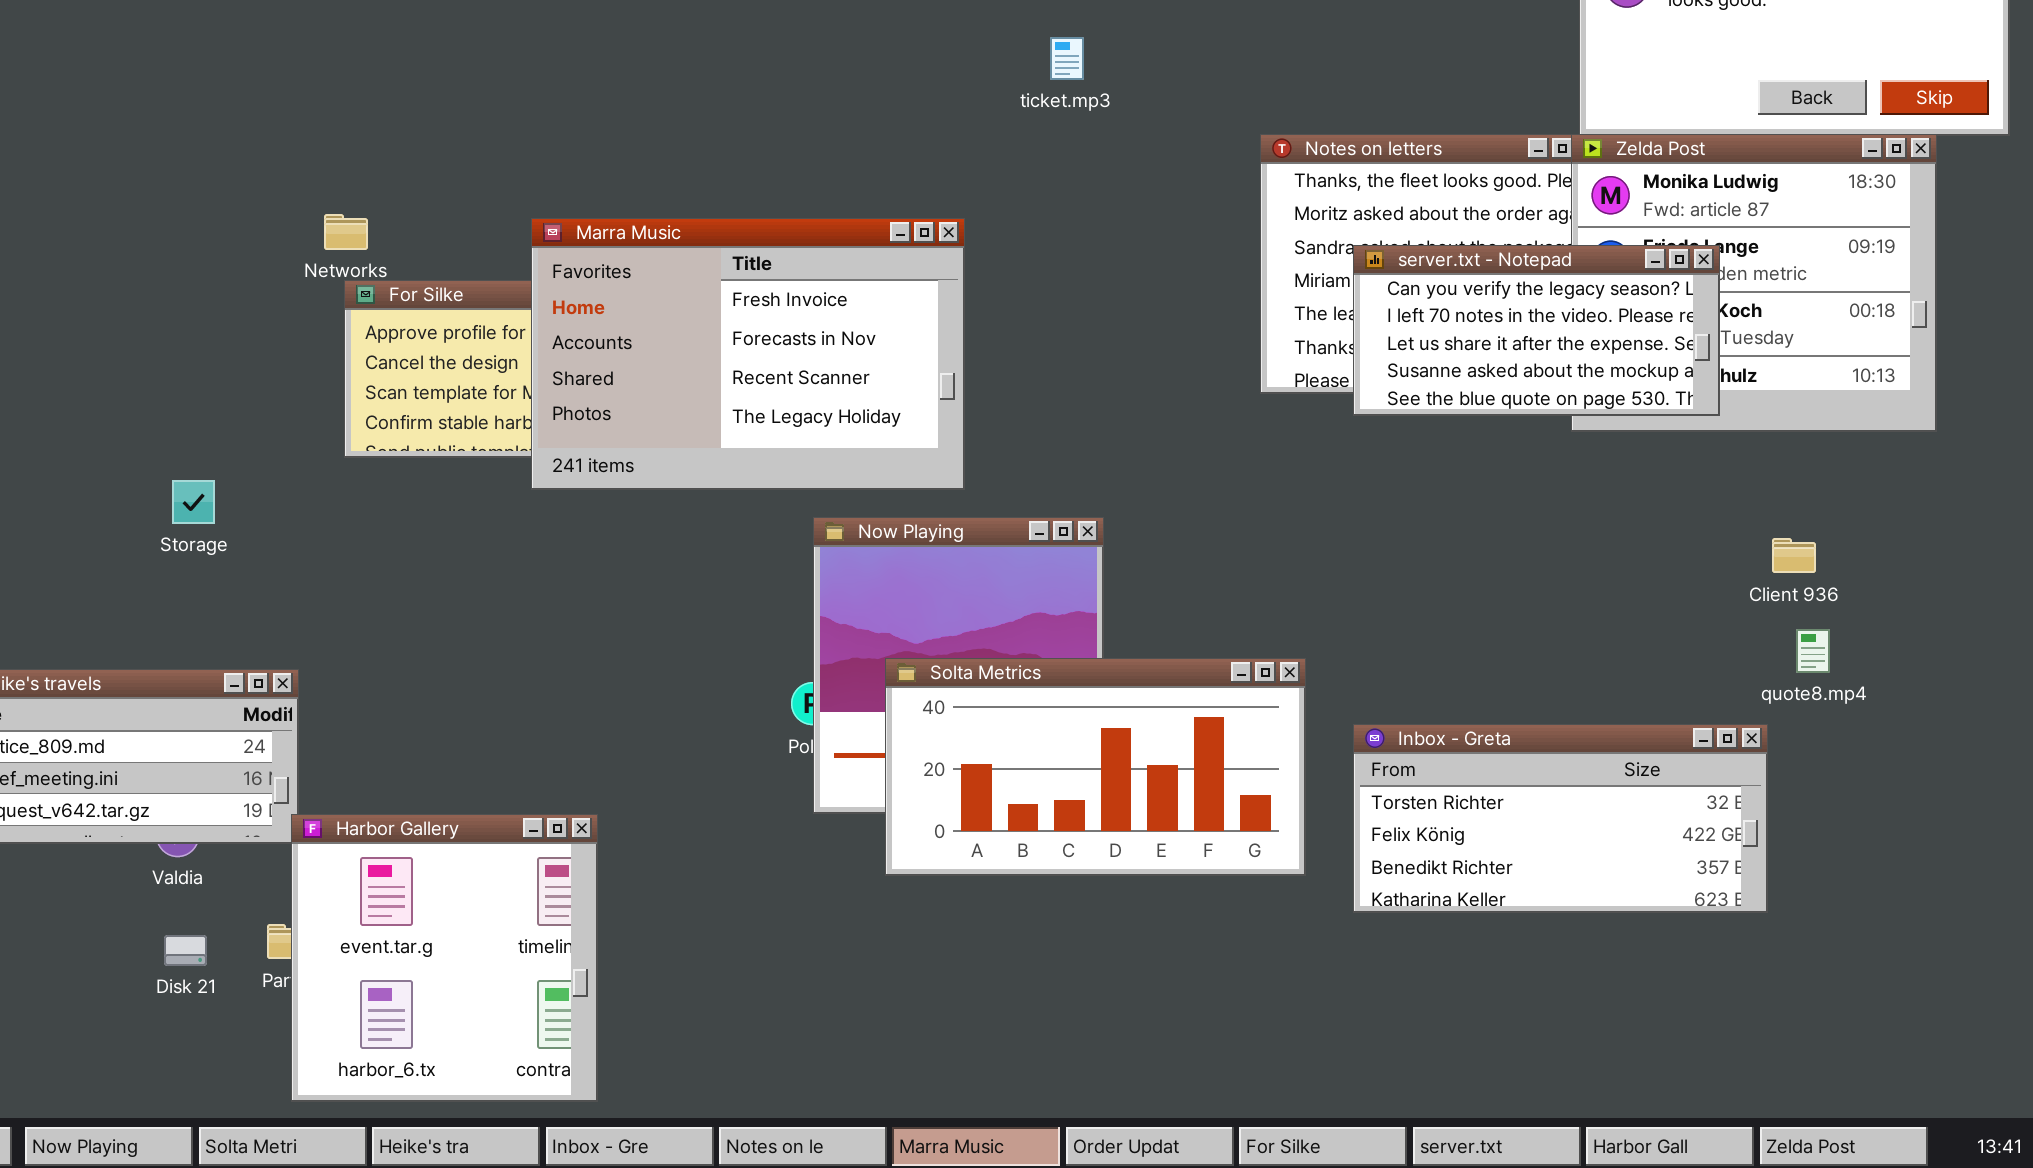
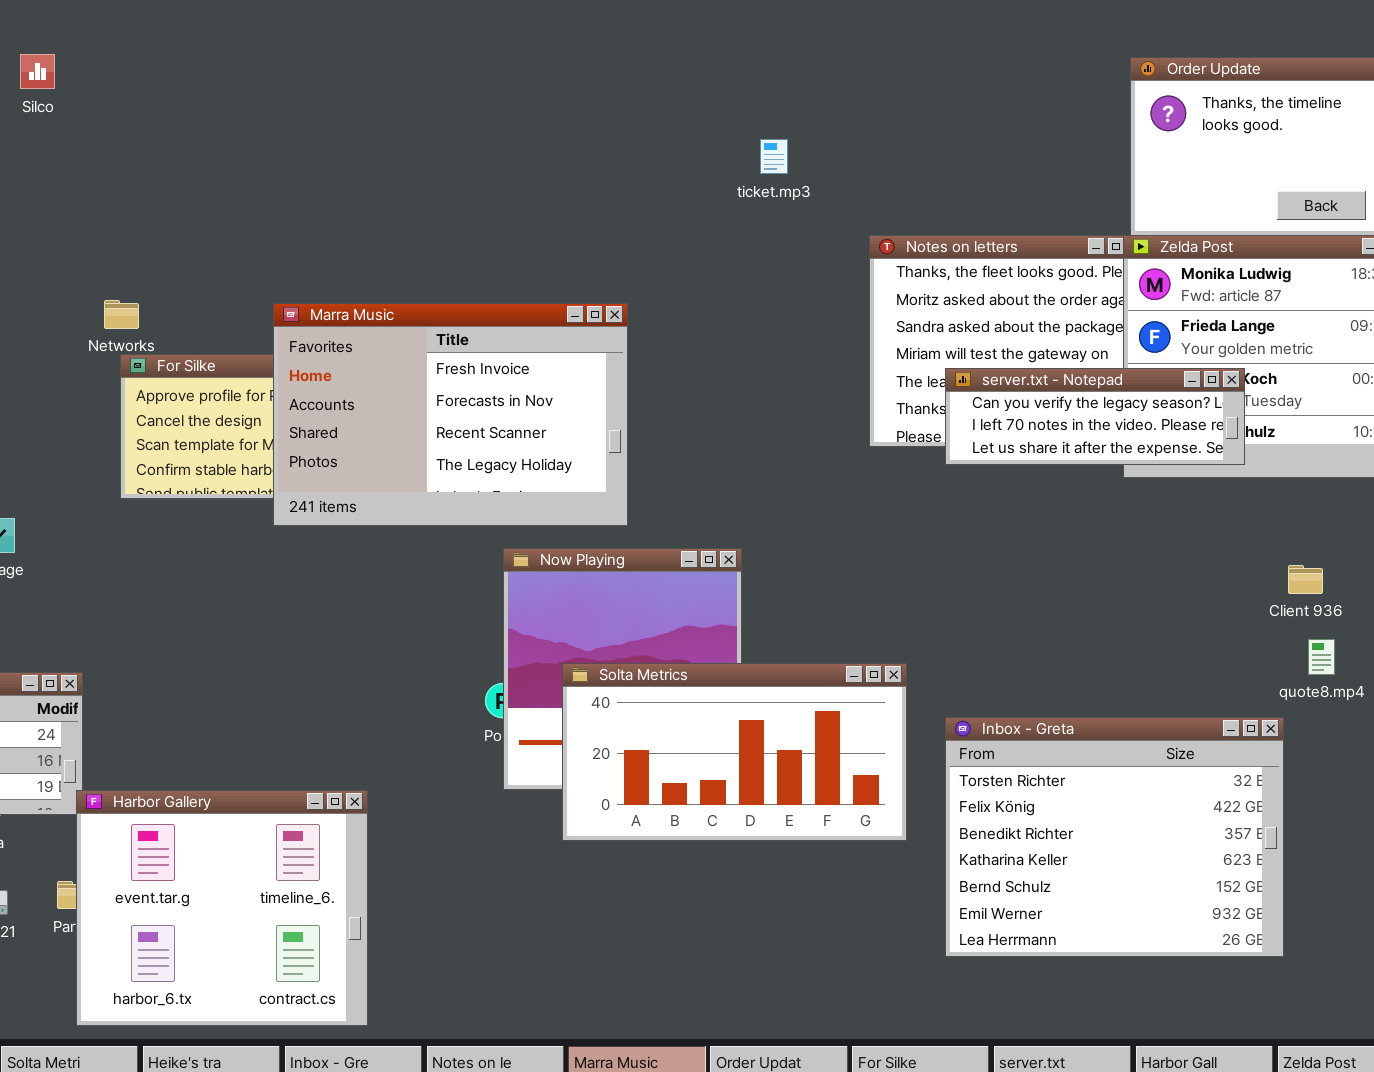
ticket.mp3: [1050,37,1084,80] -> [760,139,788,174], moved
server.txt - Notepad: [1353,245,1720,416] -> [945,368,1245,465], resized
Inbox - Greta: [1353,724,1768,913] -> [945,717,1284,957], resized
Harbor Gallery: [291,814,598,1102] -> [76,790,368,1026], resized

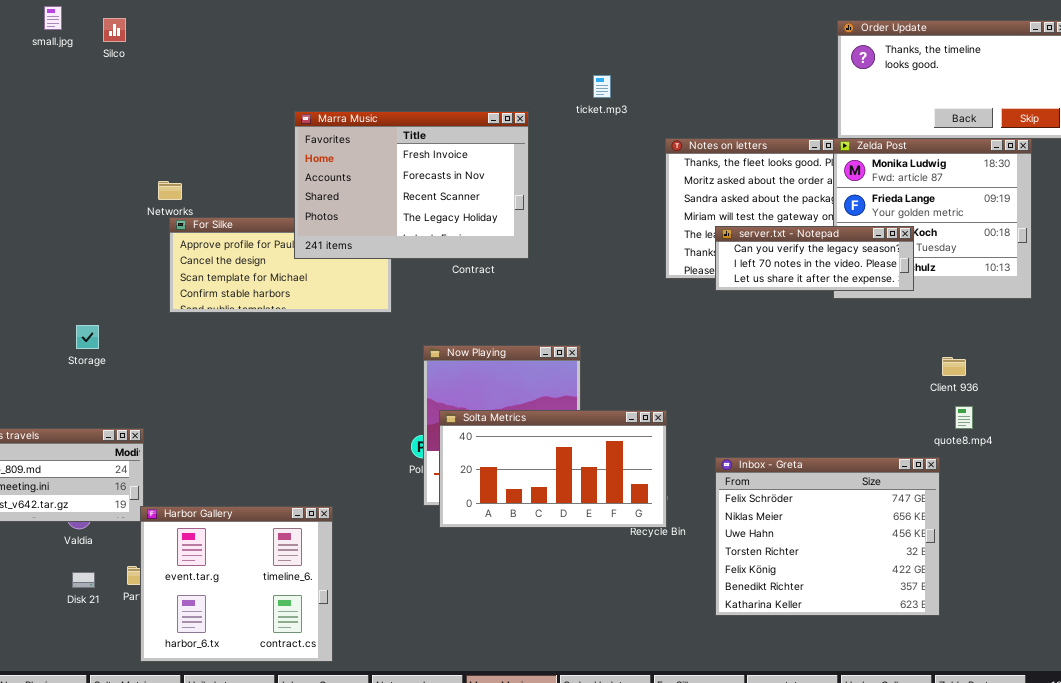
Marra Music: [273,303,628,526] -> [294,111,529,259], moved
Solta Metrics: [562,663,907,841] -> [439,410,667,528], moved
Inbox - Greta: [945,717,1284,957] -> [715,457,940,616], scrolled up 3 rows

